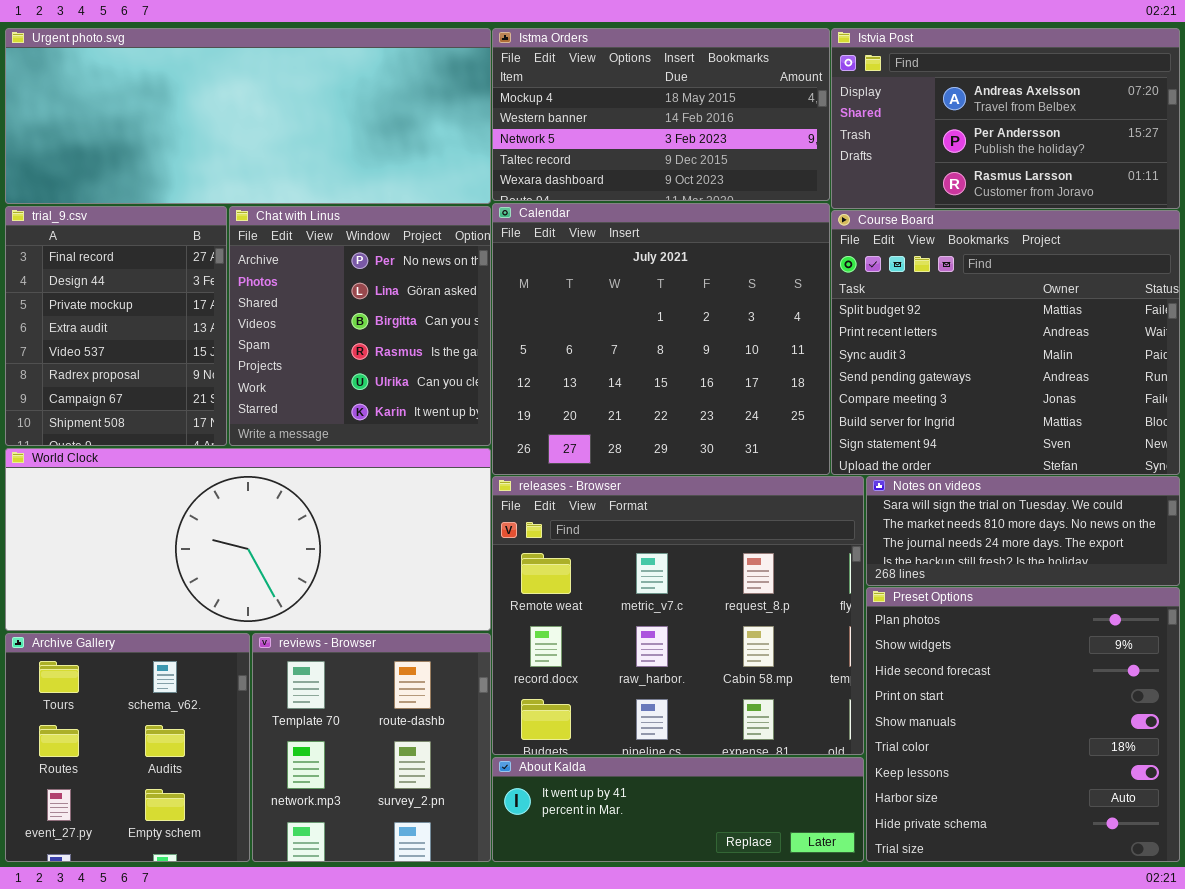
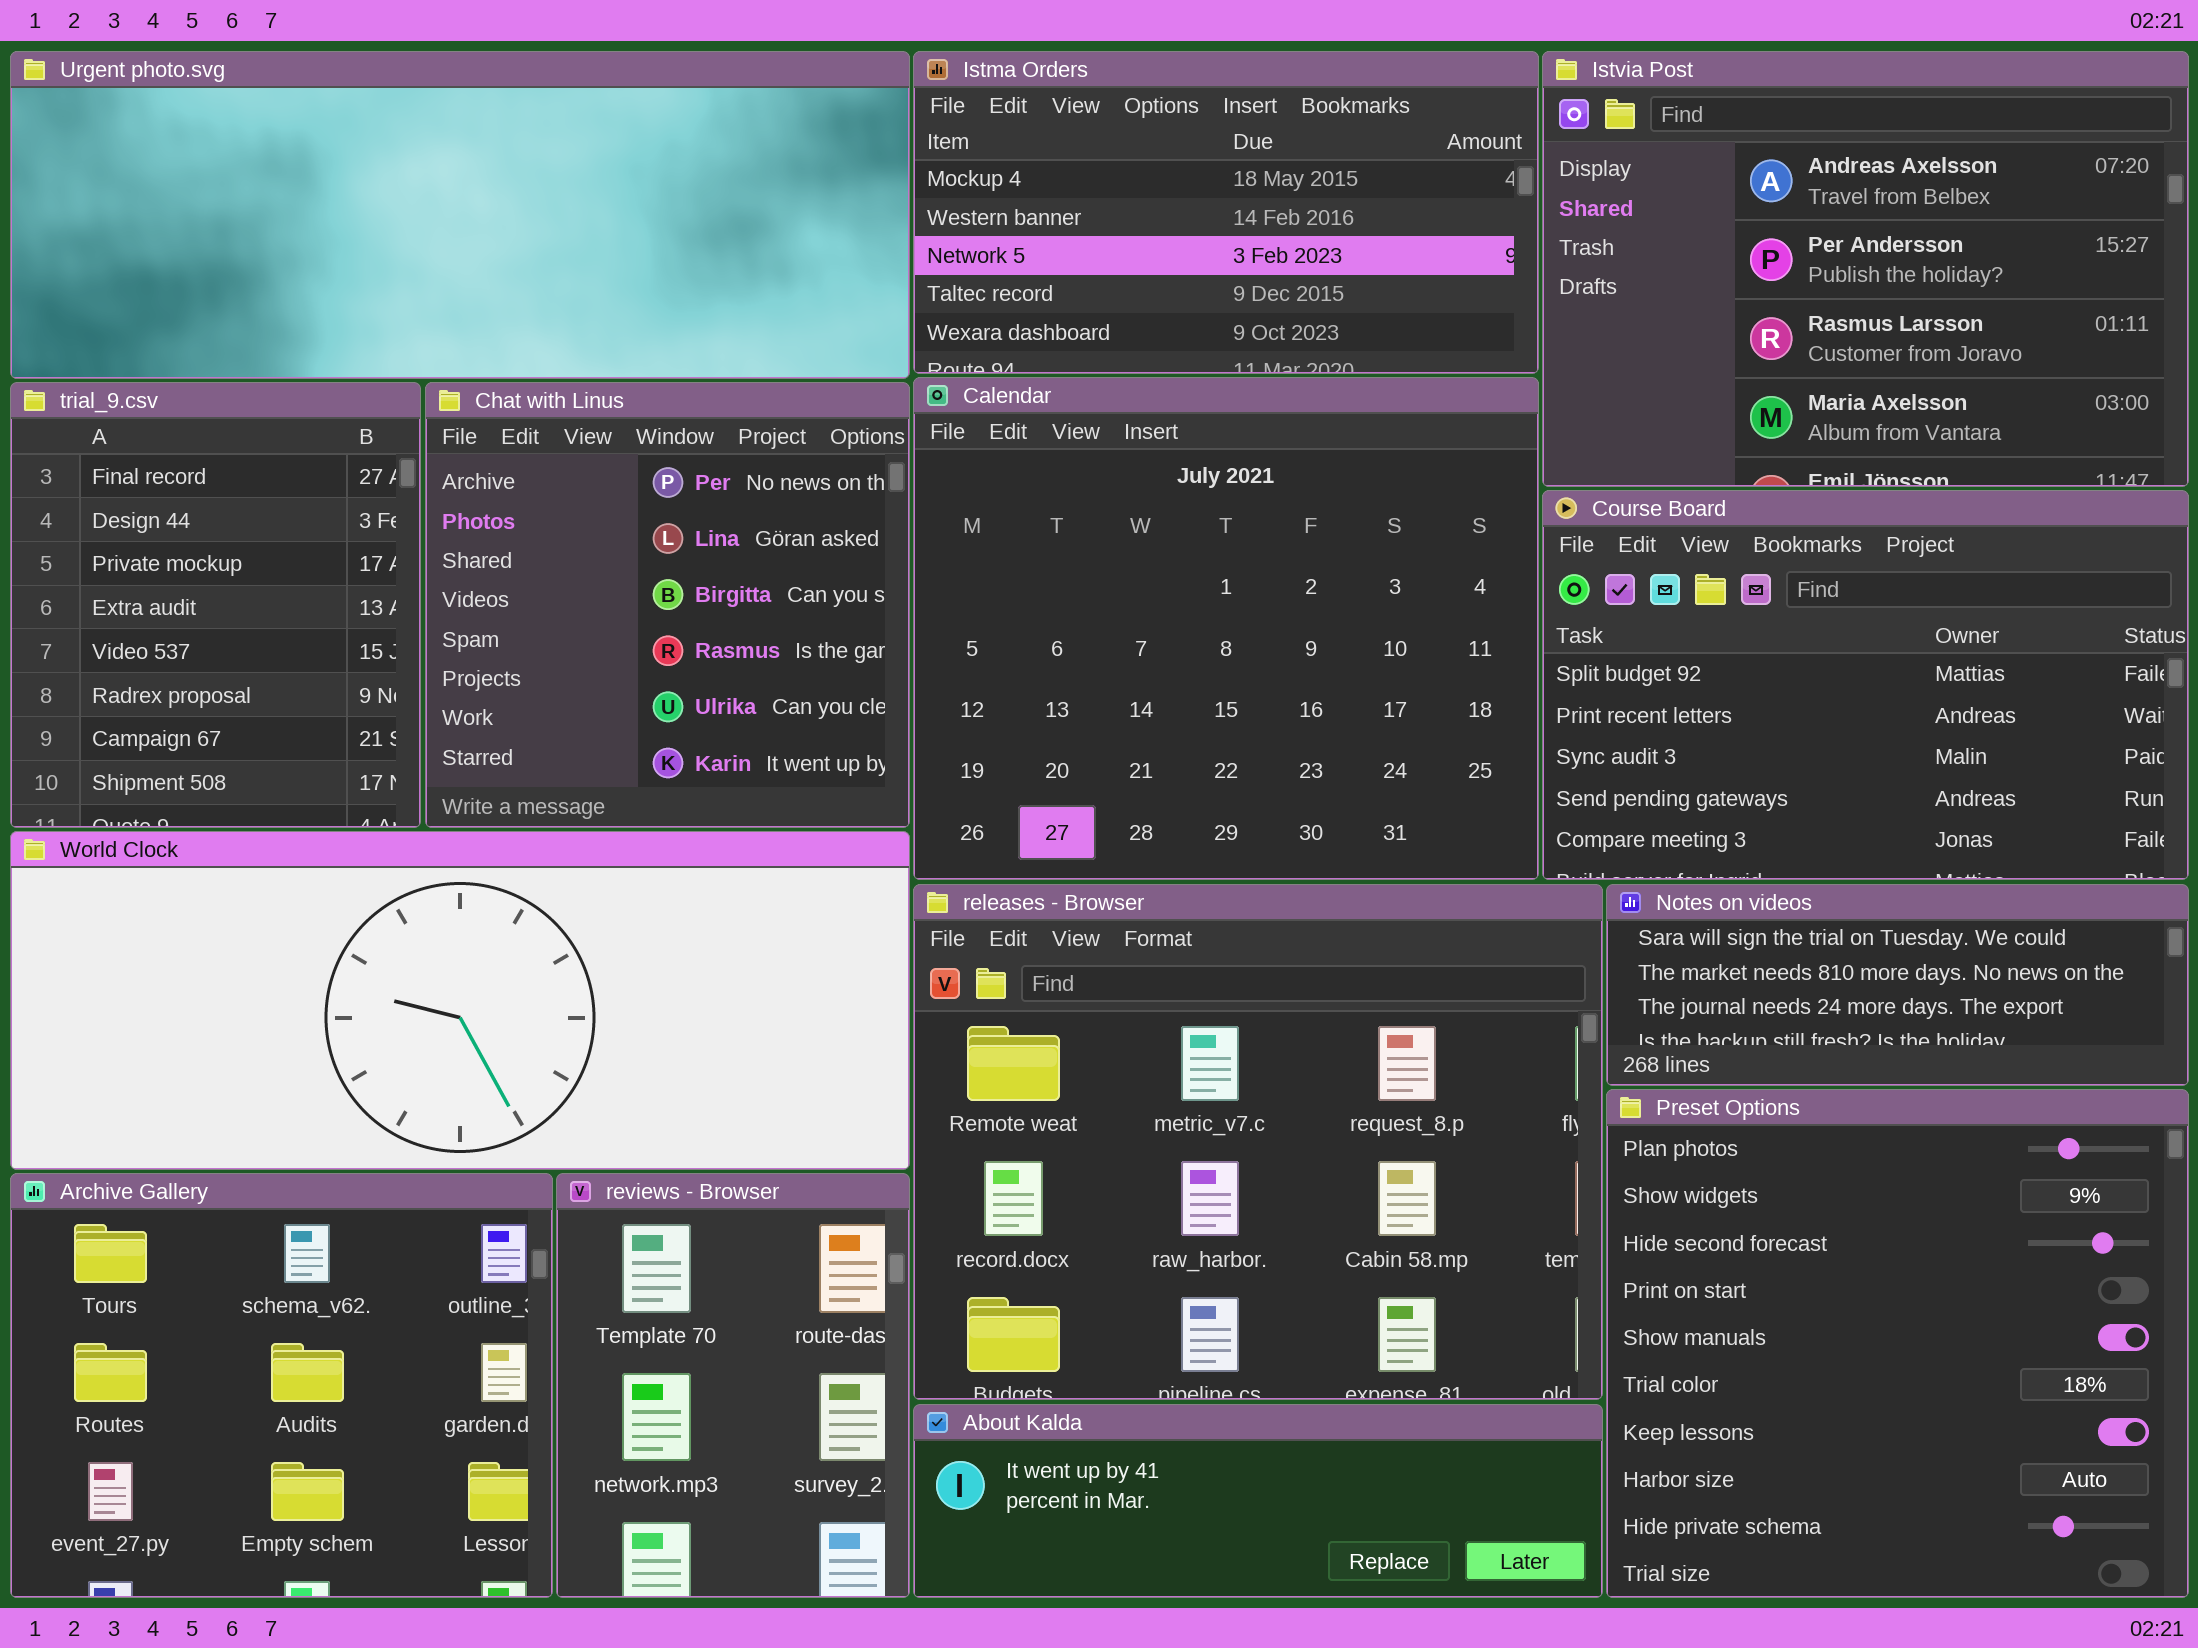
Istvia Post: [831,28,1180,209] -> [1542,51,2189,487], resized
Course Board: [831,210,1180,475] -> [1542,490,2189,880], resized
Archive Gallery: [5,633,250,862] -> [10,1173,553,1598], resized
reviews - Browser: [252,633,491,862] -> [556,1173,910,1598], resized

